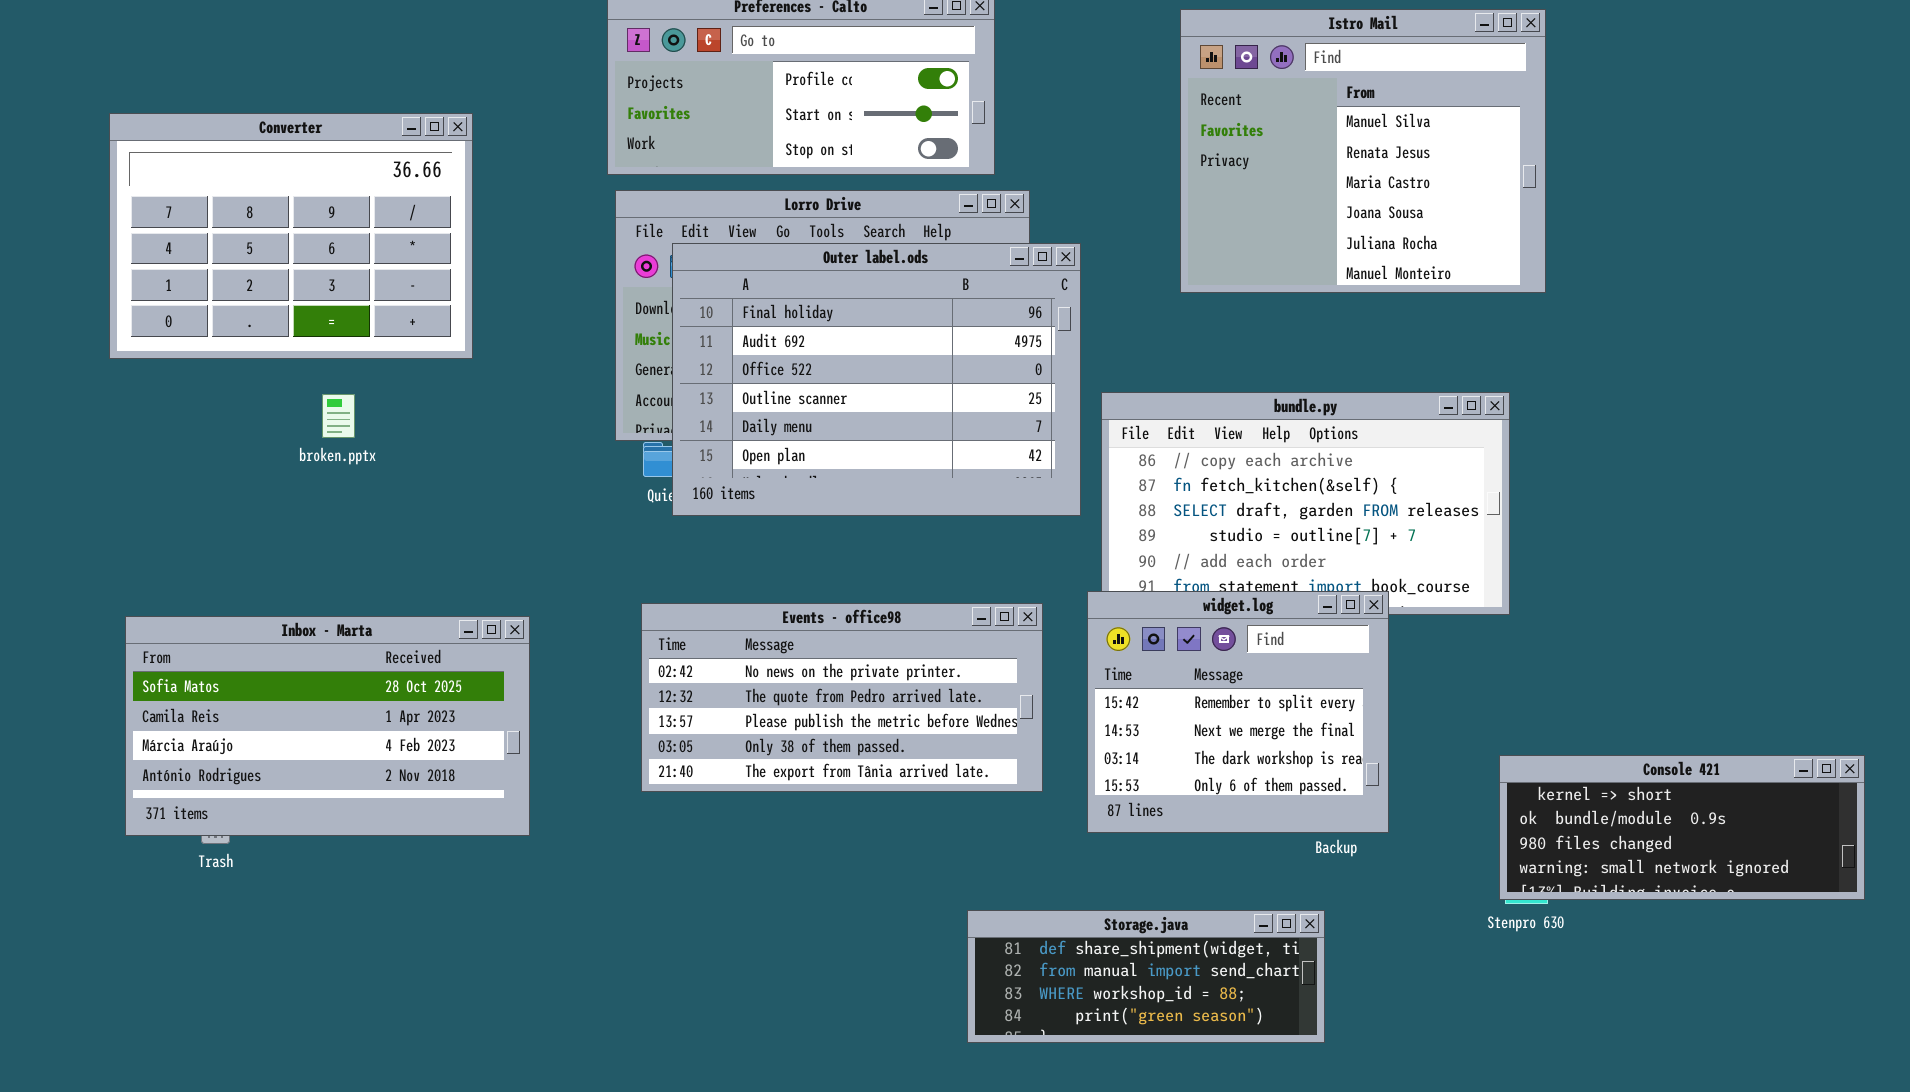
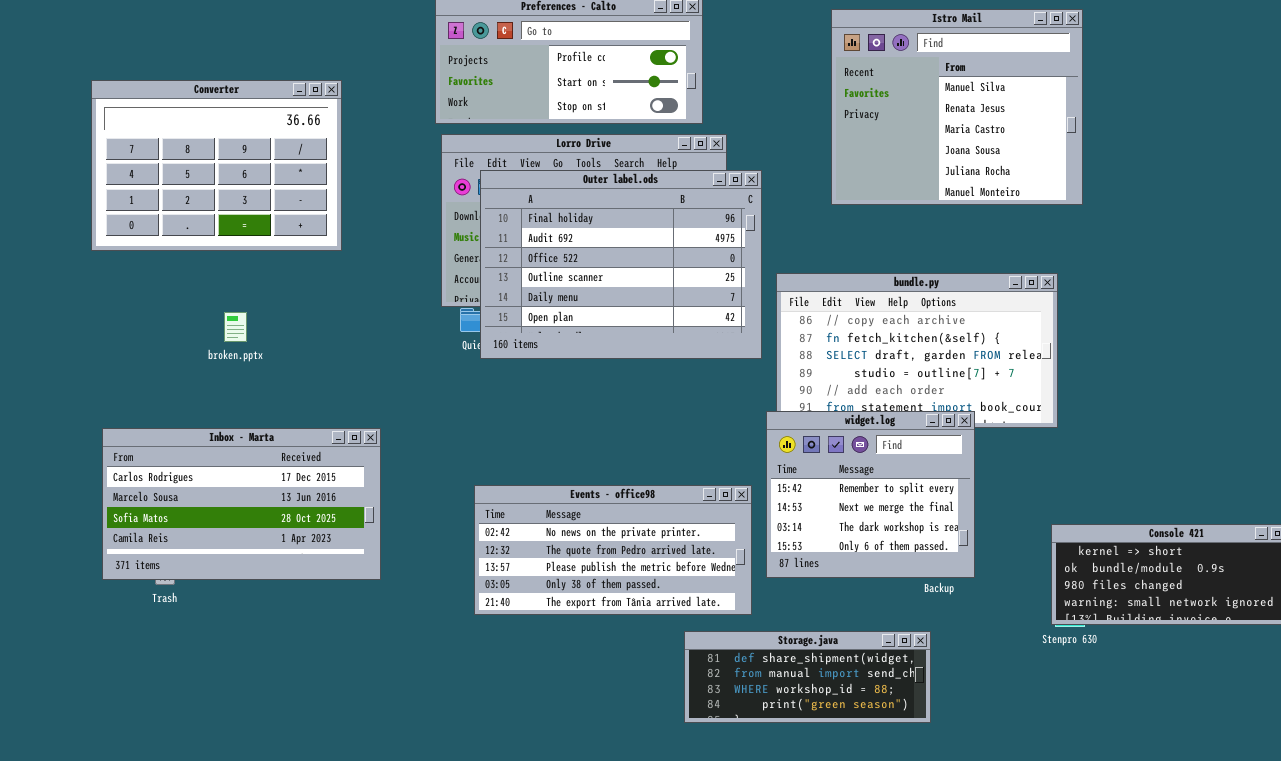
broken.pptx: [322,394,355,438] -> [224,312,247,342], moved
Events - office98: [641,603,1043,792] -> [474,485,752,615], moved
Inbox - Marta: [125,616,530,836] -> [102,428,381,580], scrolled up 2 rows

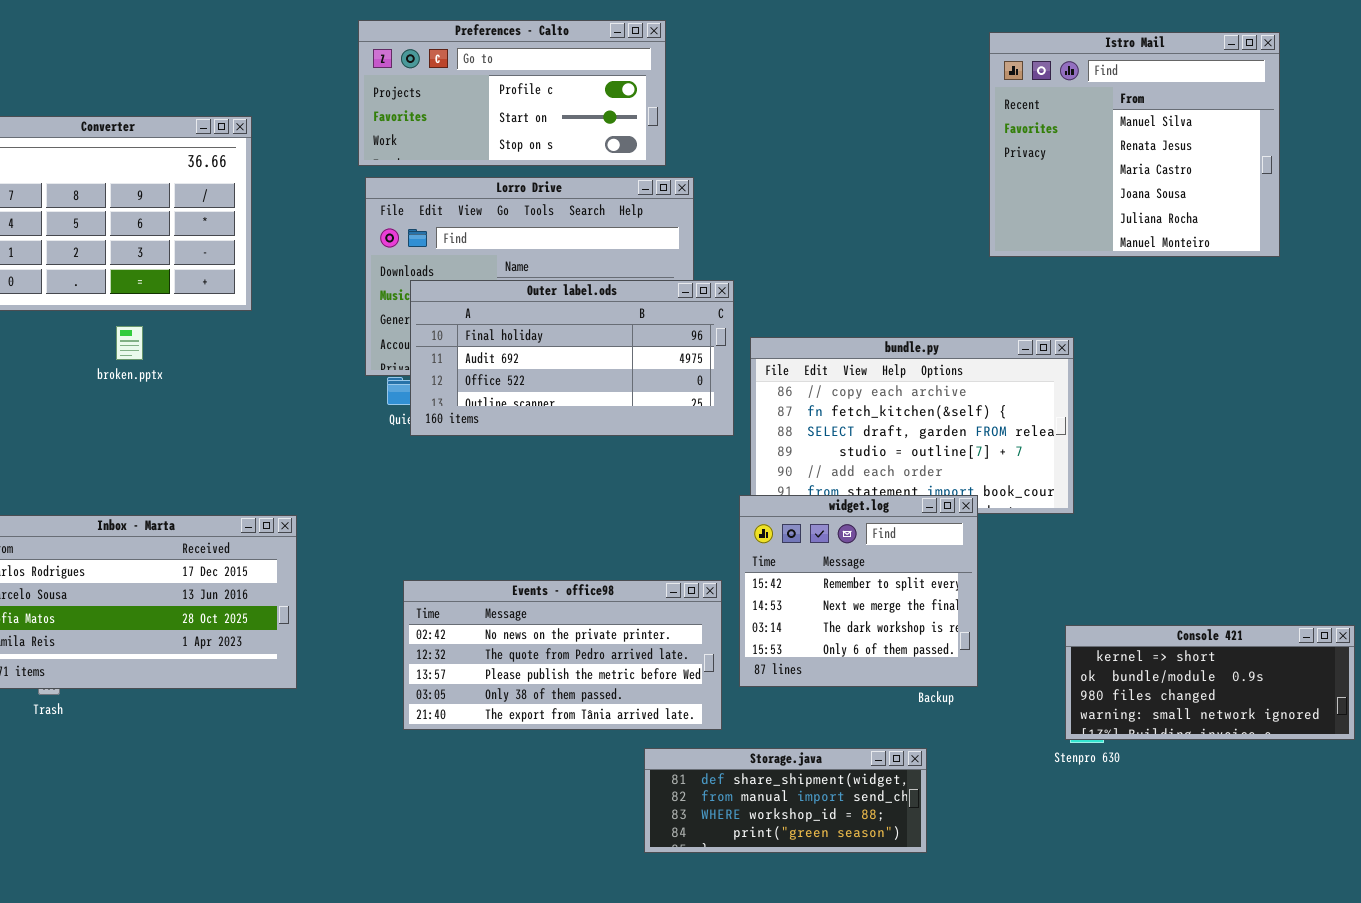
Istro Mail: [831,9,1083,205] -> [989,32,1280,257], moved
Outer label.ods: [480,170,762,359] -> [410,280,734,436], resized
broken.pptx: [224,312,247,342] -> [116,326,143,360], moved

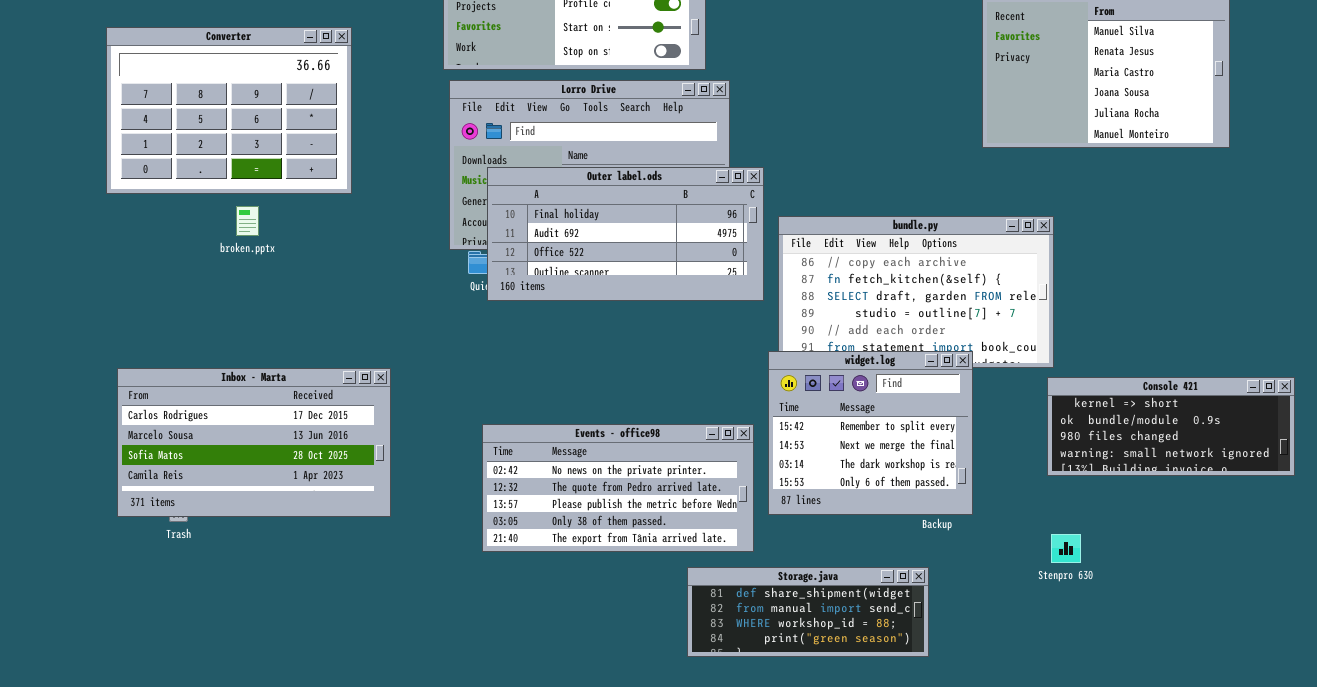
Console 421: [1065,625,1355,740] -> [1047,377,1295,476], moved

